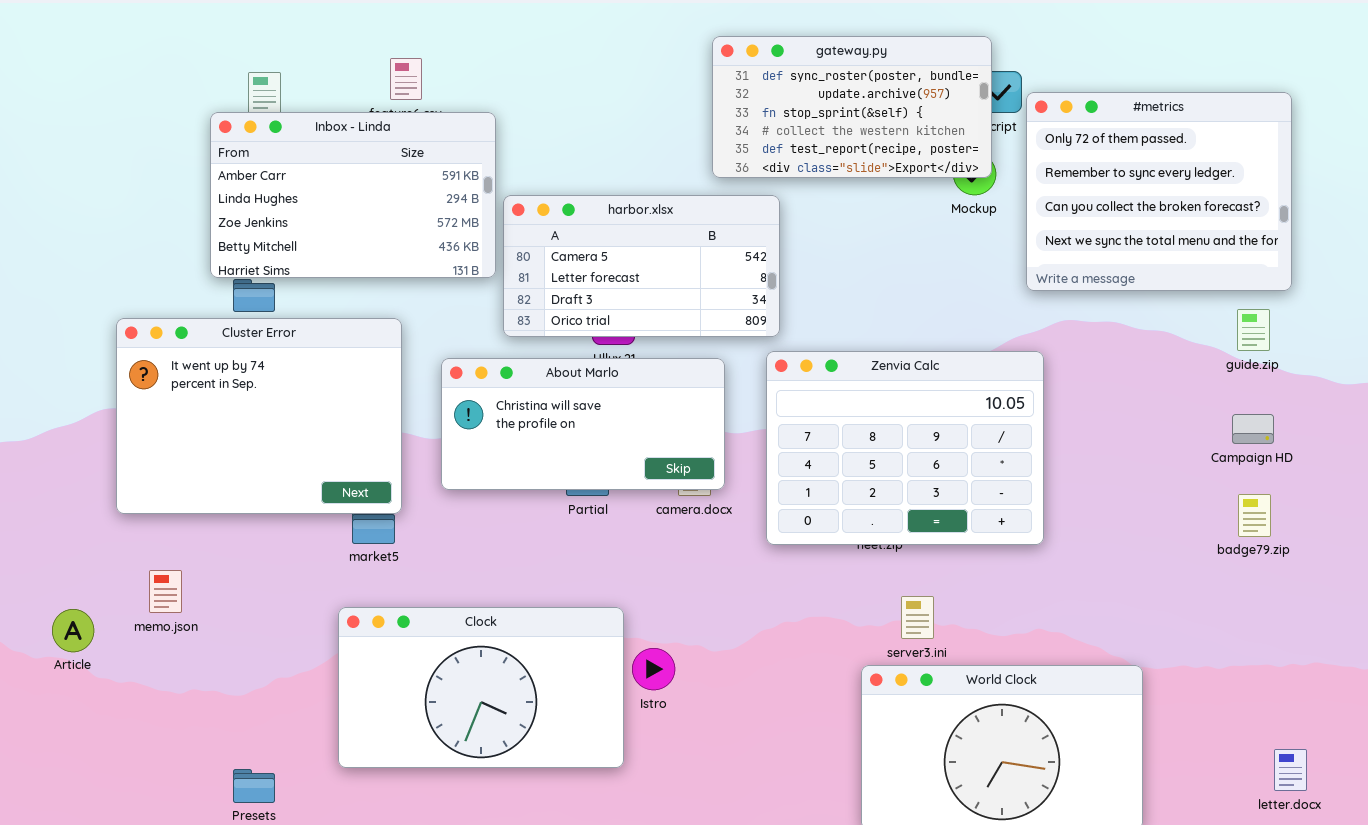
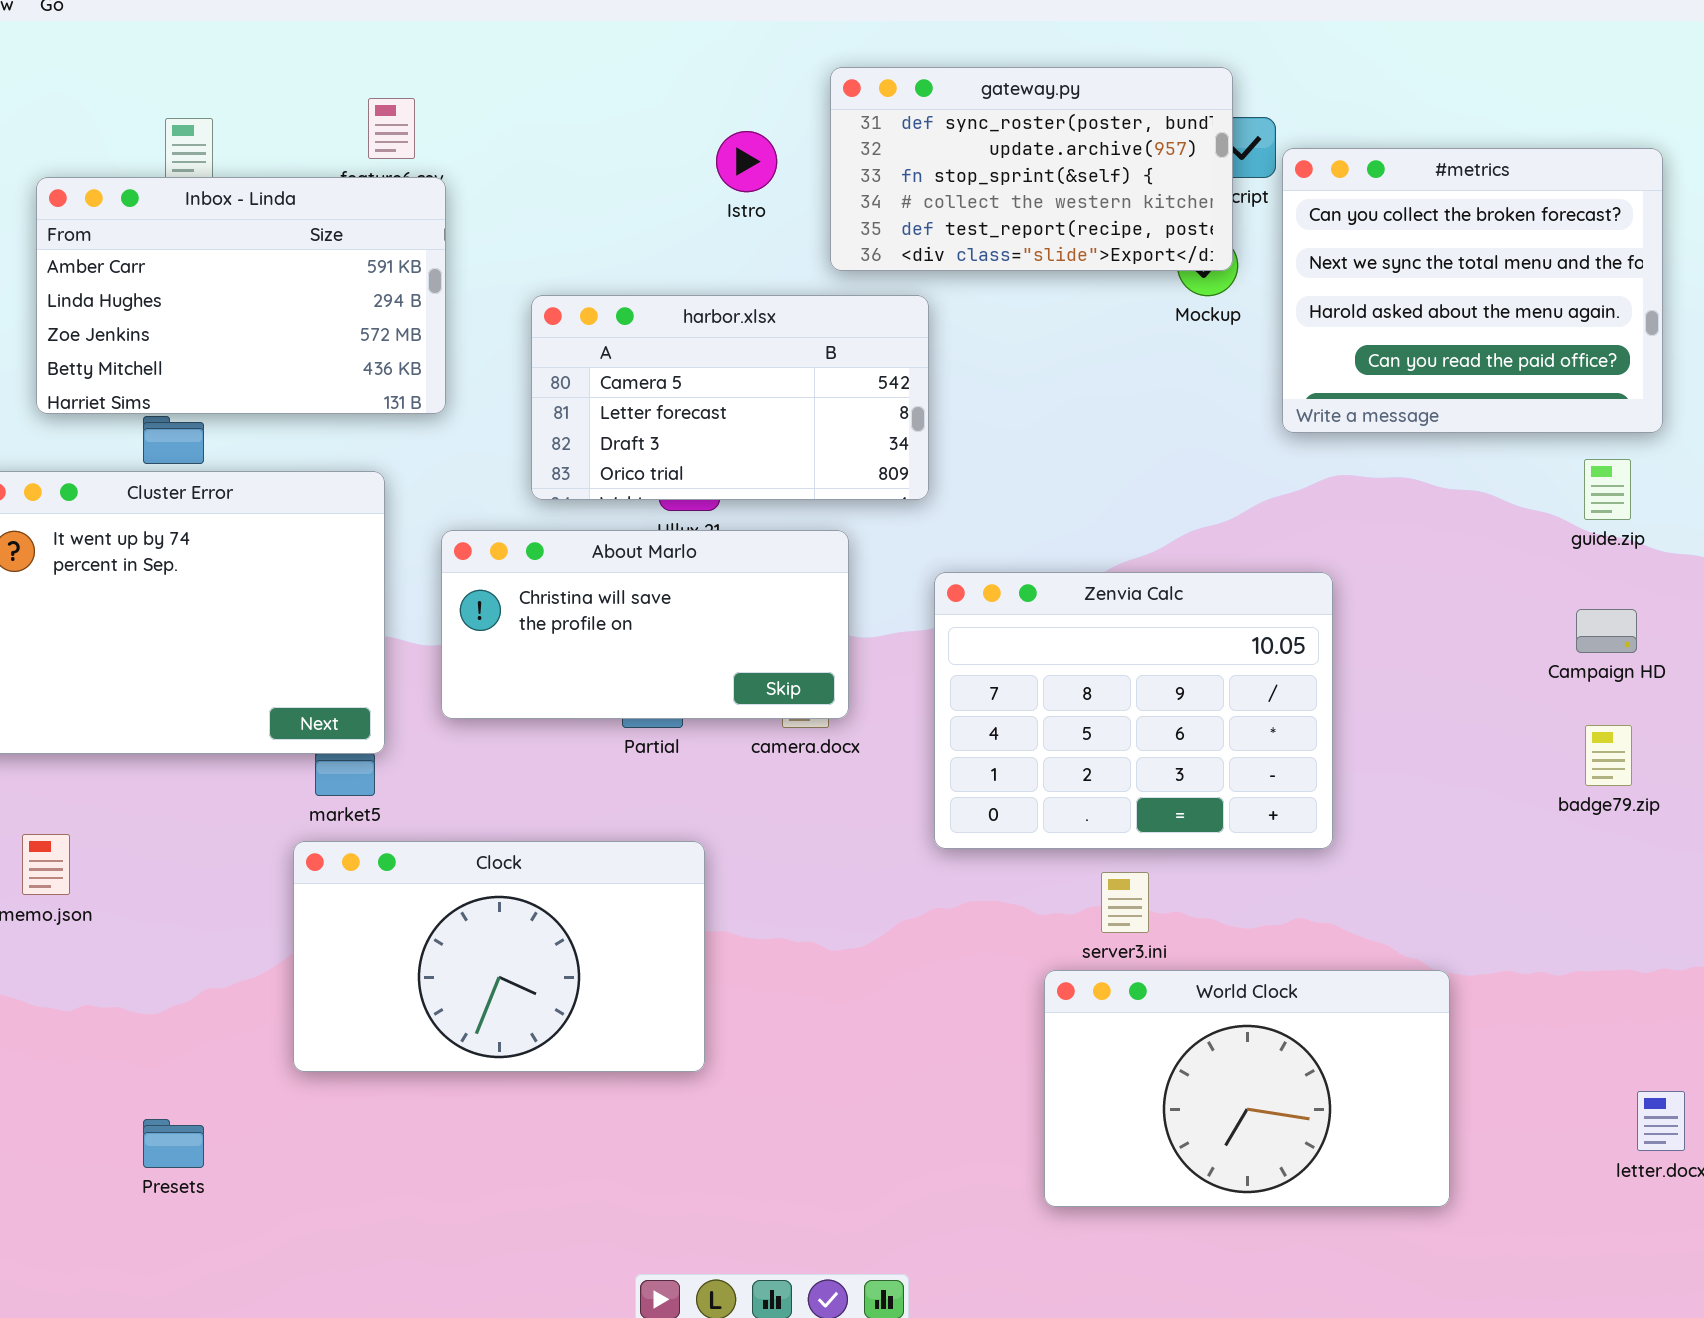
#metrics: [1026,92,1292,291] -> [1282,148,1663,433], scrolled down 2 rows
Inbox - Linda: [210,112,496,278] -> [36,177,446,414], moved
Zenvia Calc: [766,351,1044,545] -> [934,572,1333,849], moved
Clock: [338,607,624,768] -> [293,841,705,1072], moved
Istro: [632,648,675,690] -> [716,131,777,192], moved

